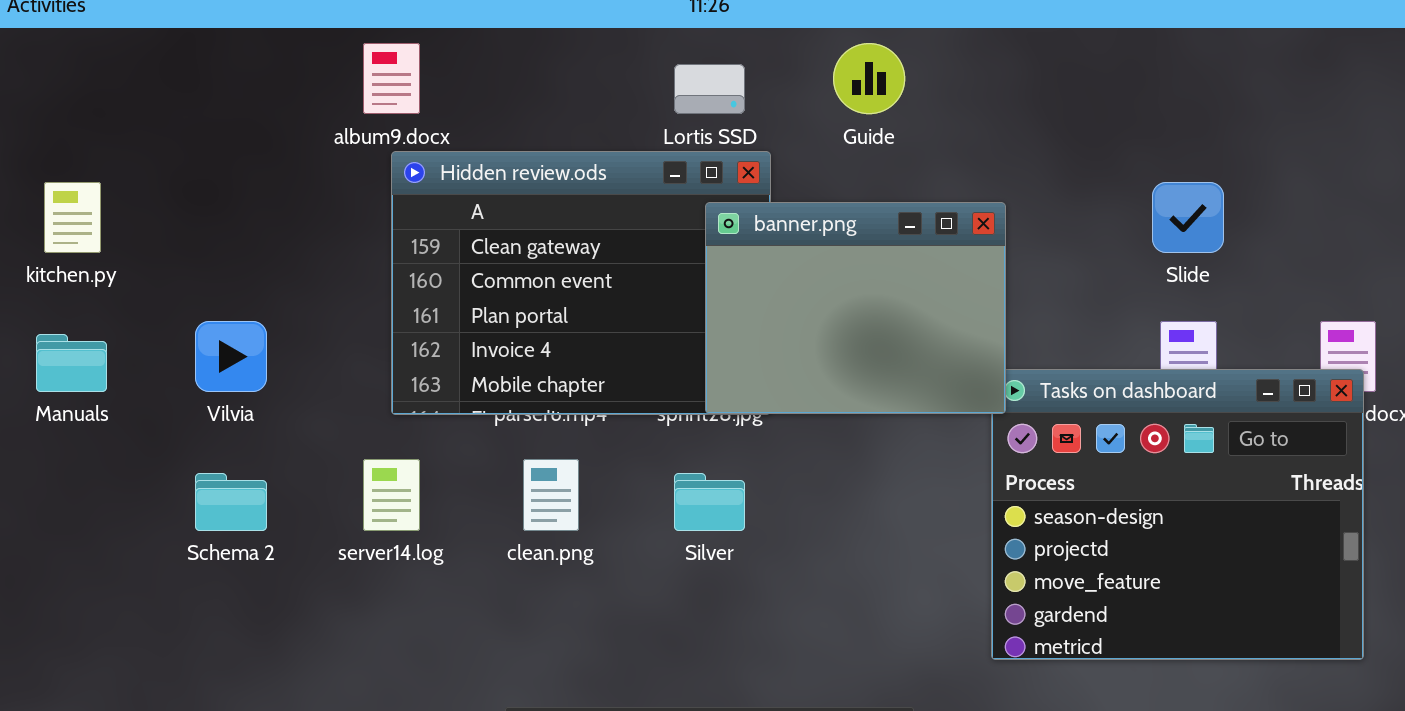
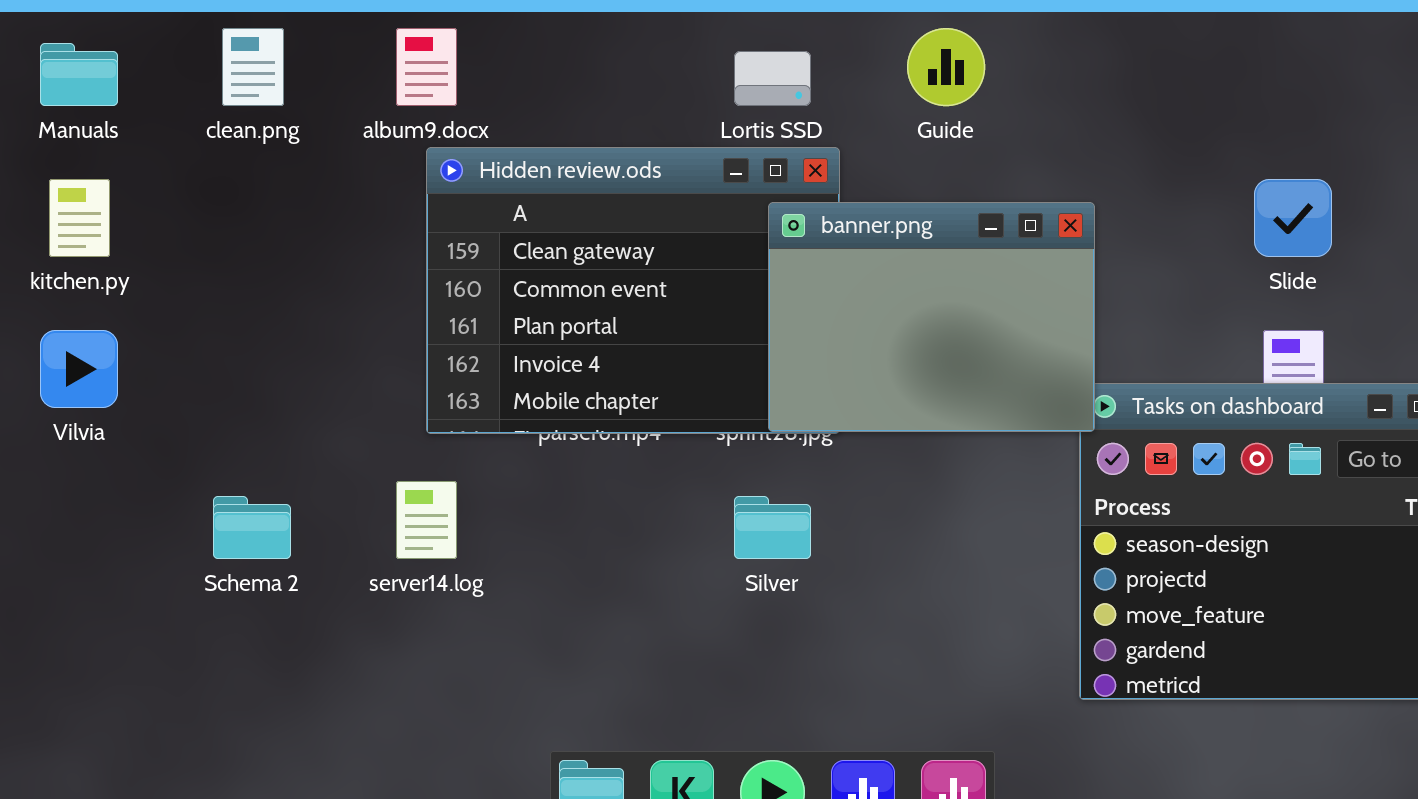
Vilvia: [195,321,267,392] -> [40,330,118,408], moved
Manuals: [36,334,107,392] -> [40,43,118,106], moved
clean.png: [523,459,579,531] -> [222,28,284,106], moved

